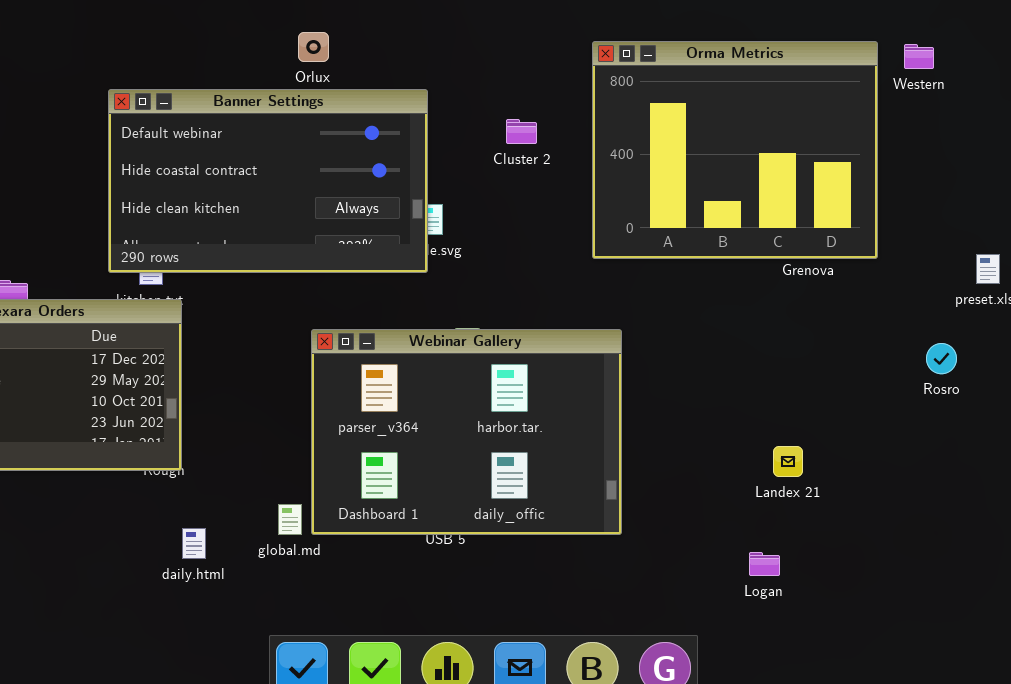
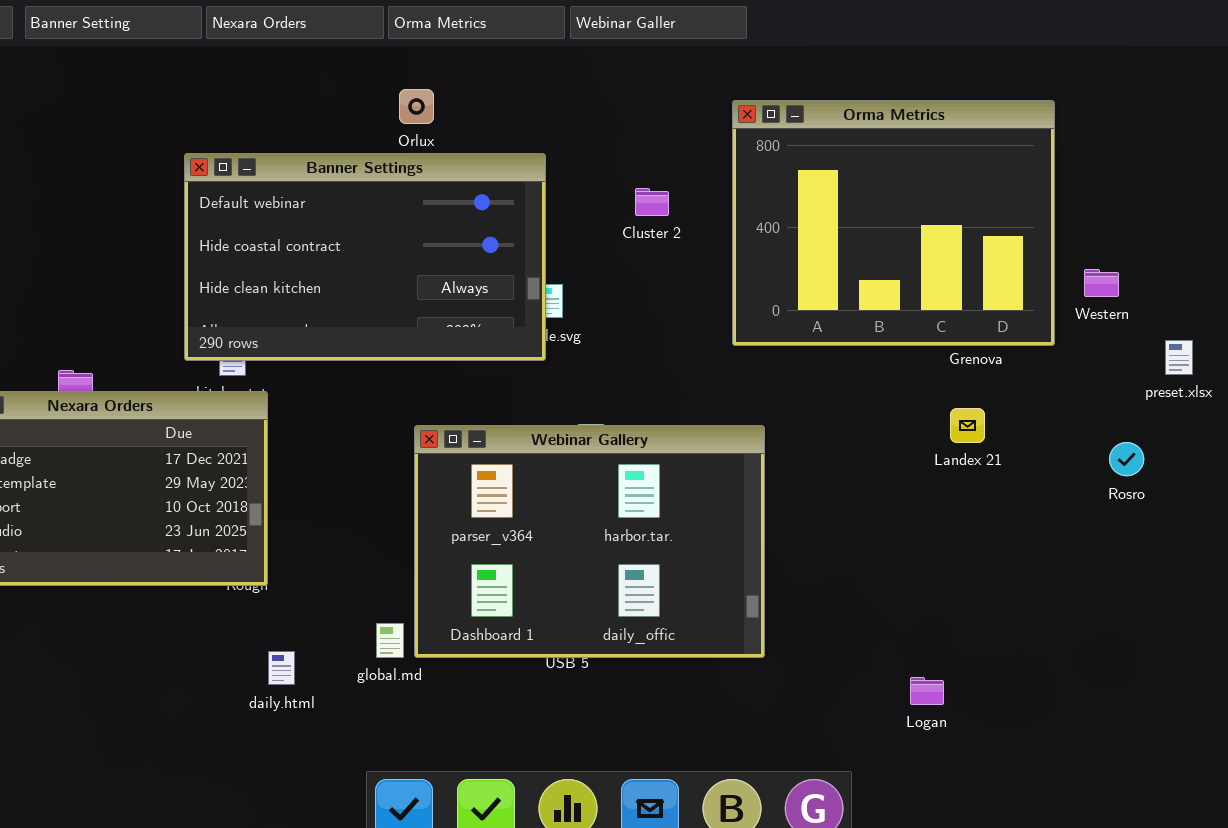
Western: [904,44,934,69] -> [1084,269,1119,297], moved
Landex 21: [773,446,803,477] -> [950,408,985,443], moved

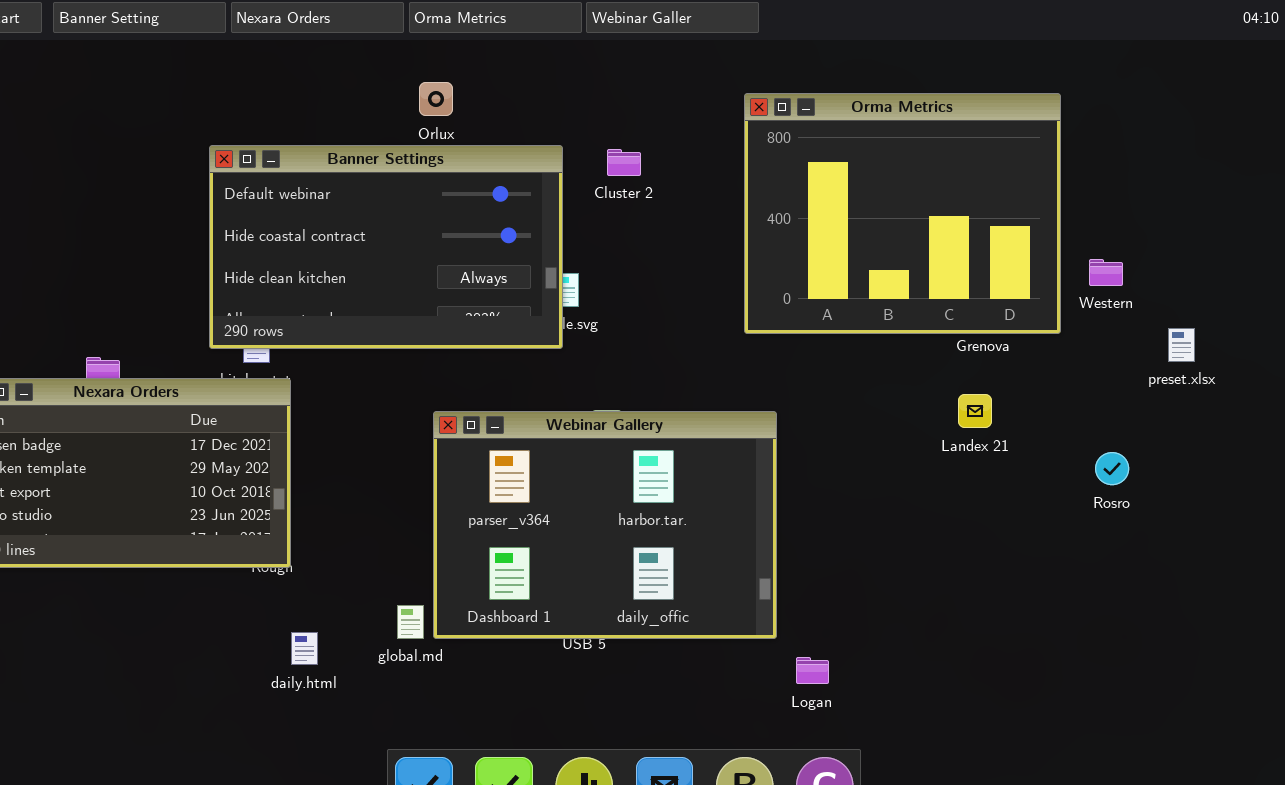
Cluster 2: [635,188,669,216] -> [607,149,641,176], moved
Rosro: [1109,442,1144,476] -> [1095,452,1129,485], moved
Logan: [910,677,944,705] -> [796,657,829,684], moved

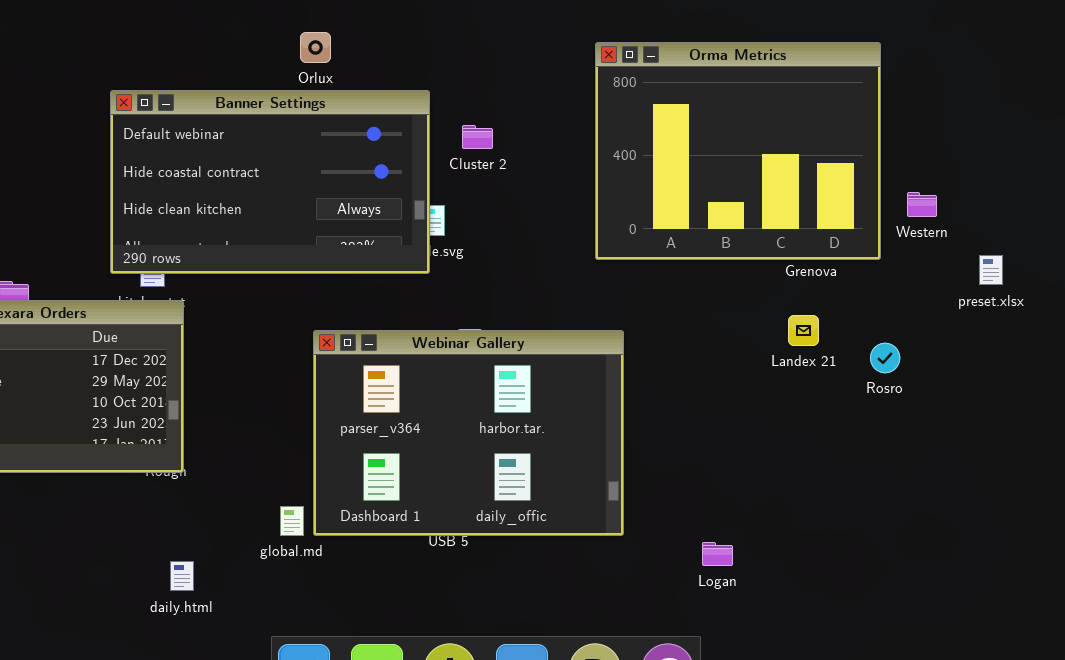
Cluster 2: [607,149,641,176] -> [462,125,493,149], moved
Rosro: [1095,452,1129,485] -> [870,343,900,373], moved
daily.html: [291,632,318,665] -> [170,561,194,591], moved
Logan: [796,657,829,684] -> [702,542,733,566], moved

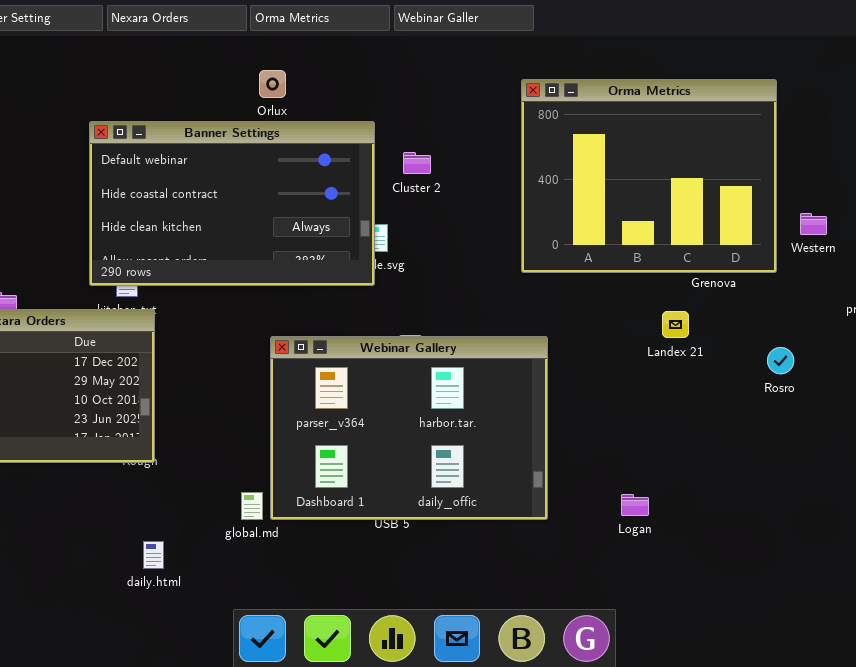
Landex 21: [788,315,819,346] -> [662,311,689,338], moved
Logan: [702,542,733,566] -> [621,494,649,516], moved

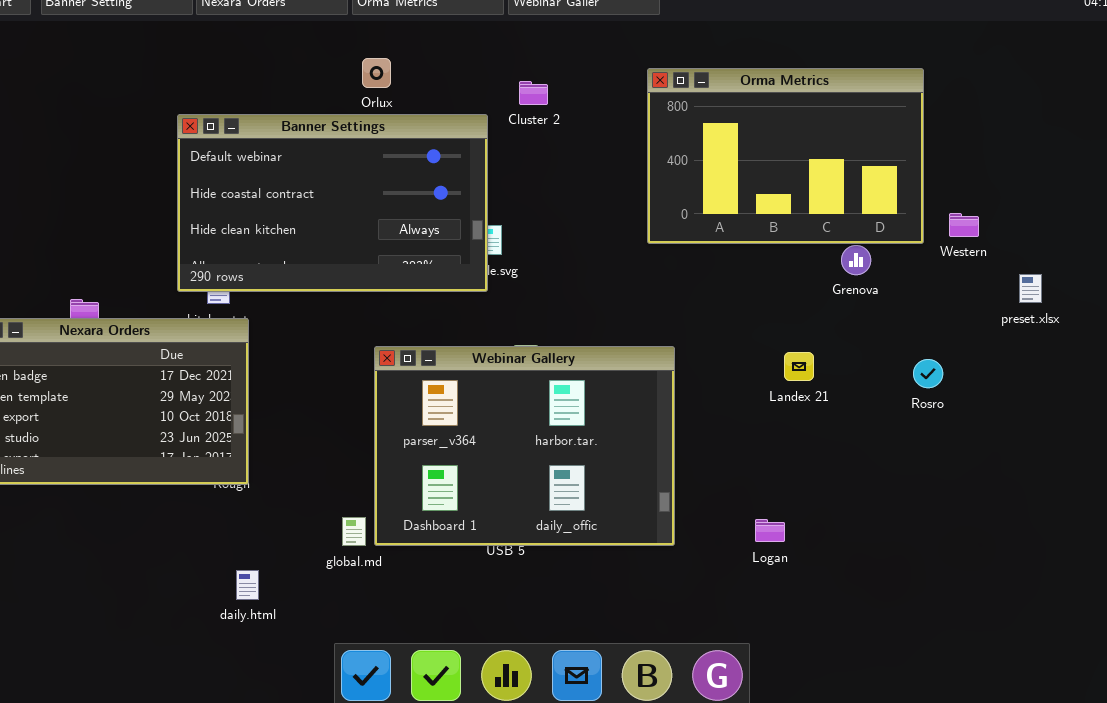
Orma Metrics: [521,79,777,273] -> [647,68,924,244], resized
Cluster 2: [403,152,431,174] -> [519,81,548,105], moved
Landex 21: [662,311,689,338] -> [784,352,814,381], moved

